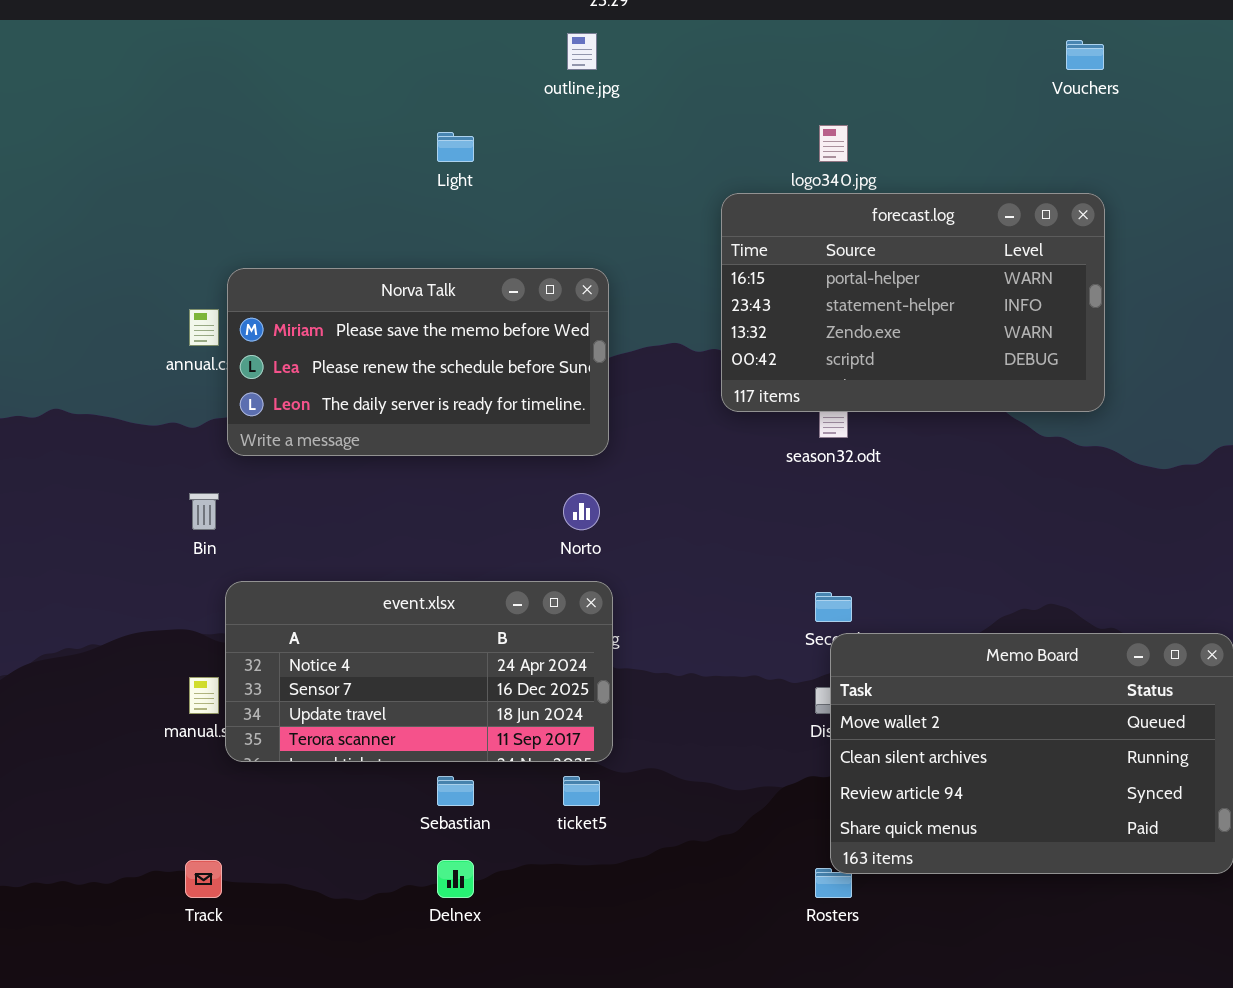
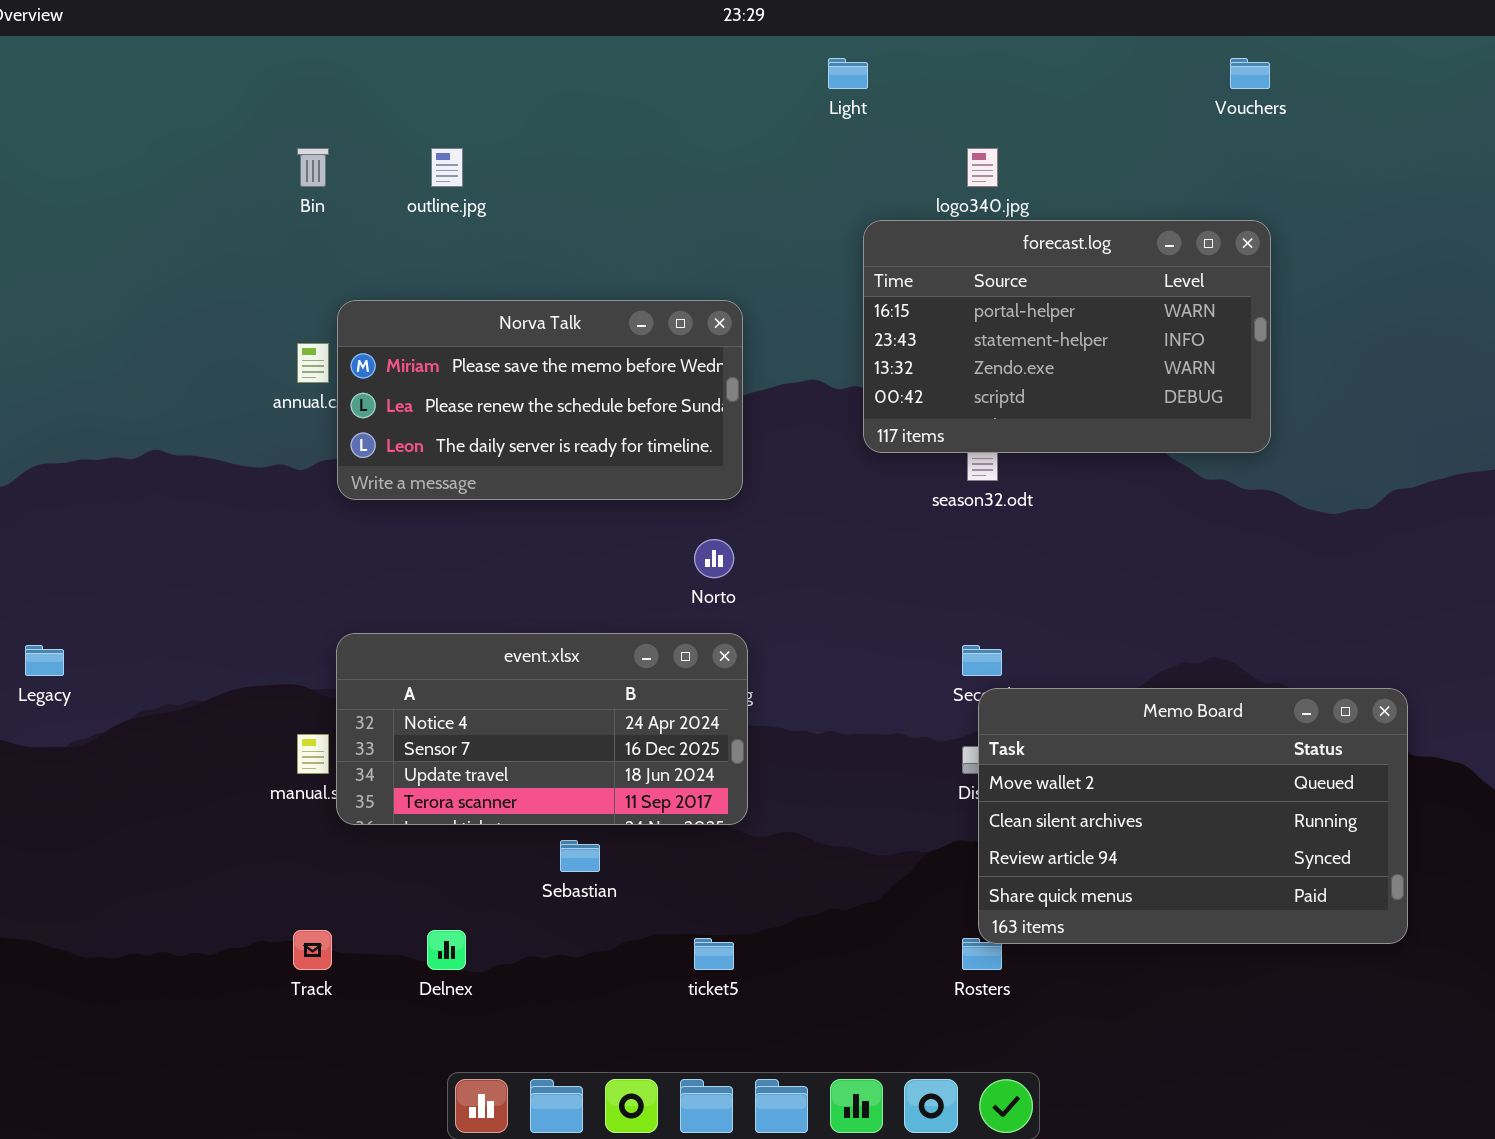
outline.jpg: [567,33,597,70] -> [431,148,463,187], moved
Light: [437,132,474,162] -> [828,58,868,89], moved
Bin: [189,493,219,530] -> [297,148,329,187], moved
ticket5: [563,776,600,806] -> [694,938,734,970], moved
Delnex: [437,860,474,898] -> [427,930,466,970], moved

